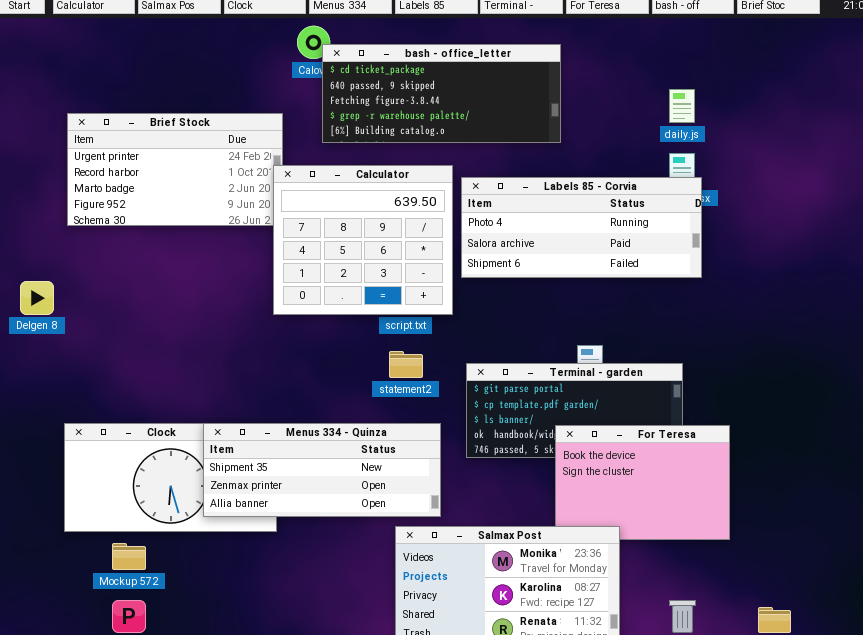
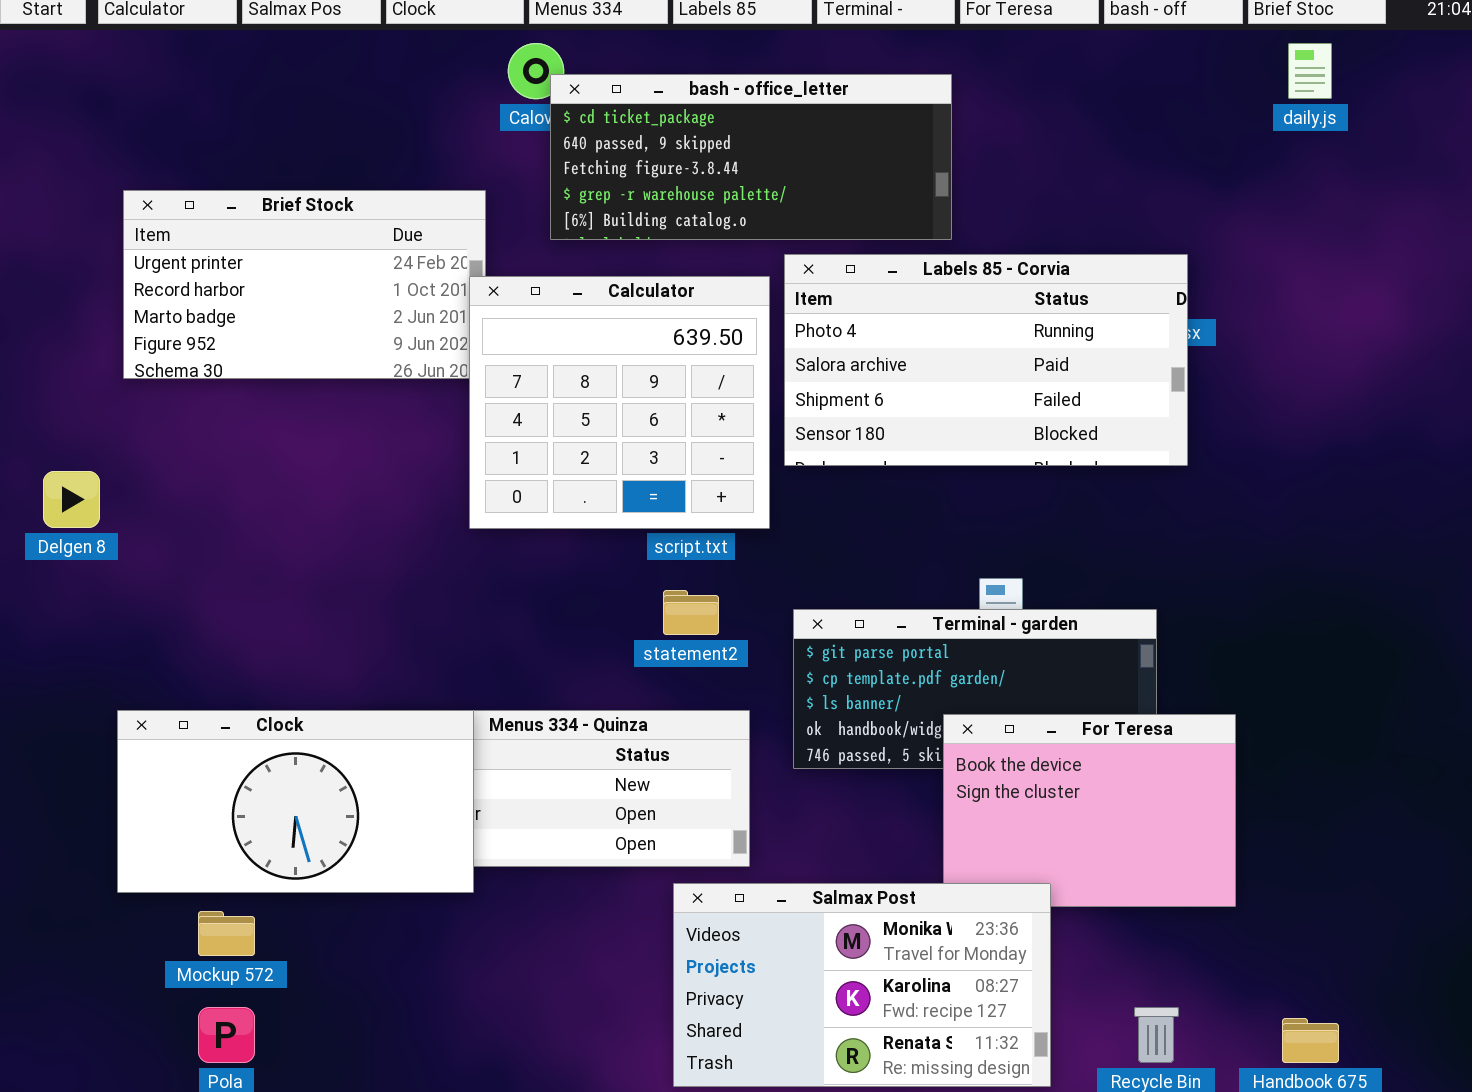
daily.js: [669,89,695,123] -> [1288,43,1332,99], moved
Labels 85 - Corvia: [461,177,702,278] -> [784,254,1188,466], resized
Clock: [64,423,277,532] -> [117,710,474,893], raised

